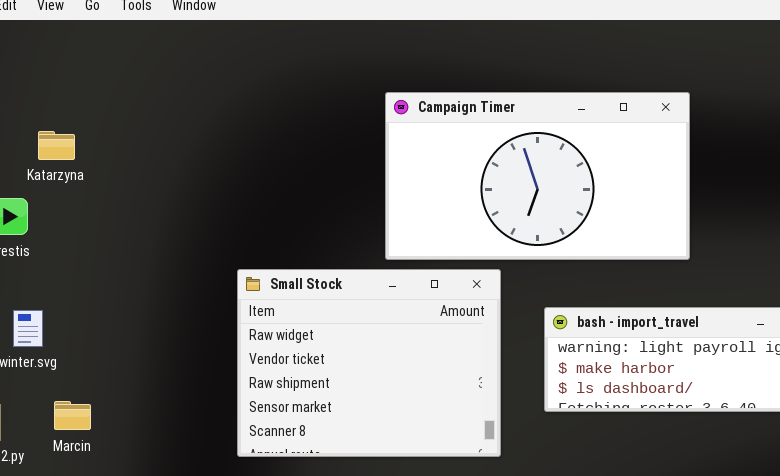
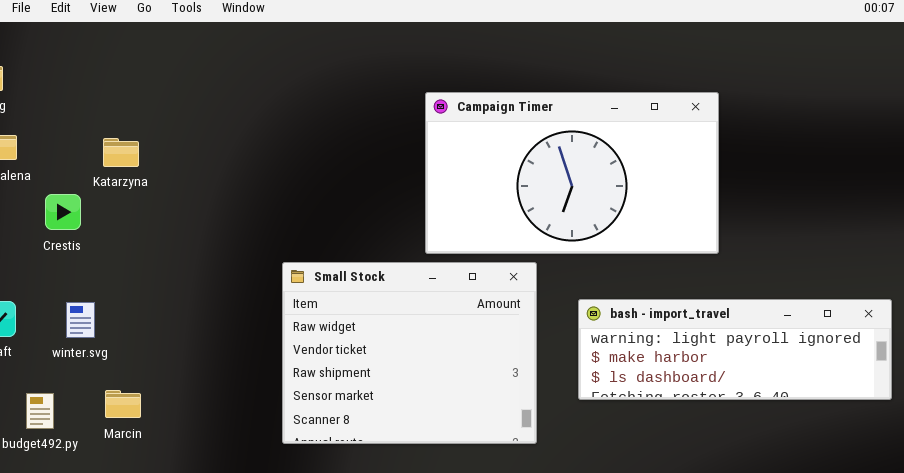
Katarzyna: [38,131,75,160] -> [103,138,139,167], moved

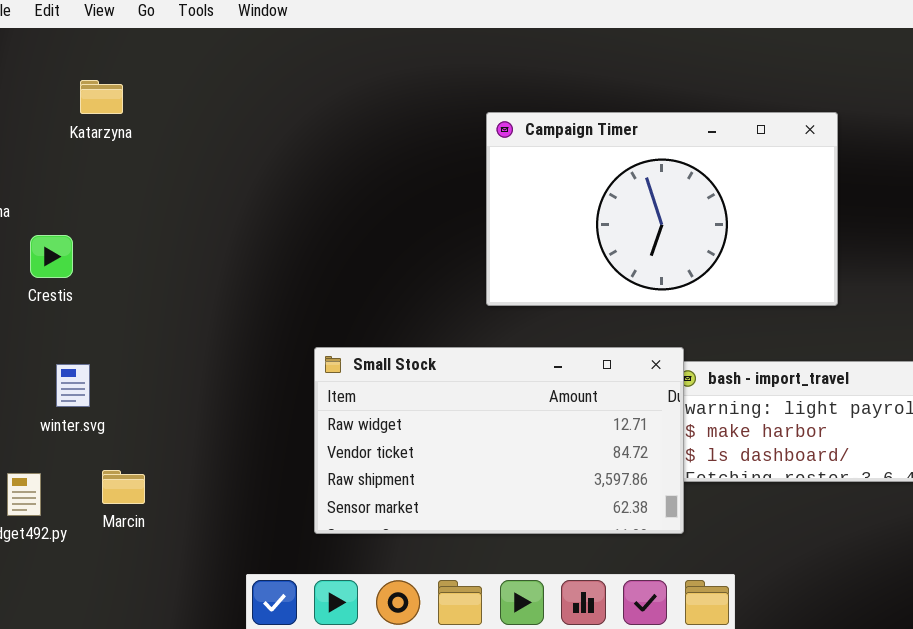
Katarzyna: [103,138,139,167] -> [80,80,123,114], moved
Small Stock: [282,262,537,444] -> [314,347,684,534], resized

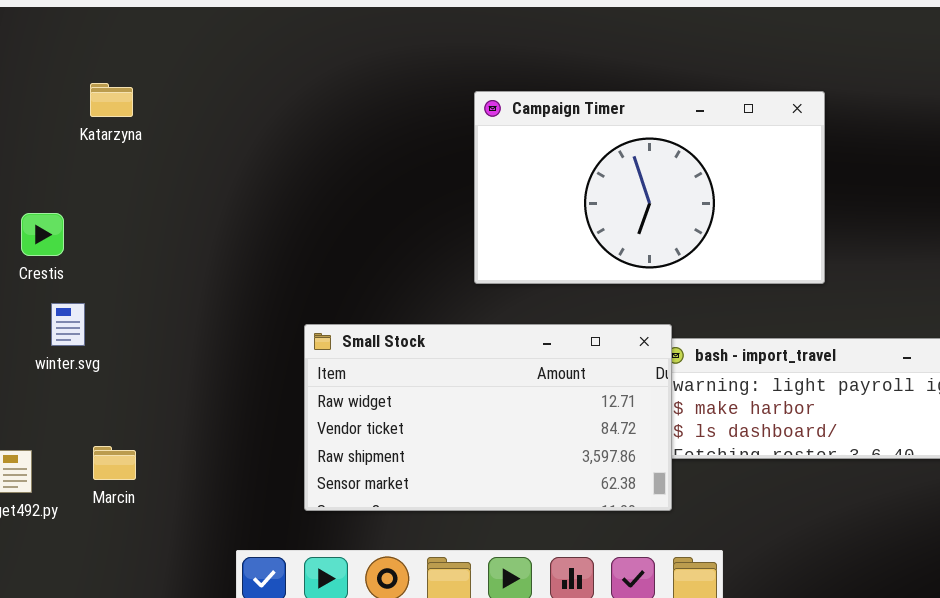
Katarzyna: [80,80,123,114] -> [90,83,133,117], moved
winter.svg: [56,364,90,407] -> [51,303,85,346], moved

